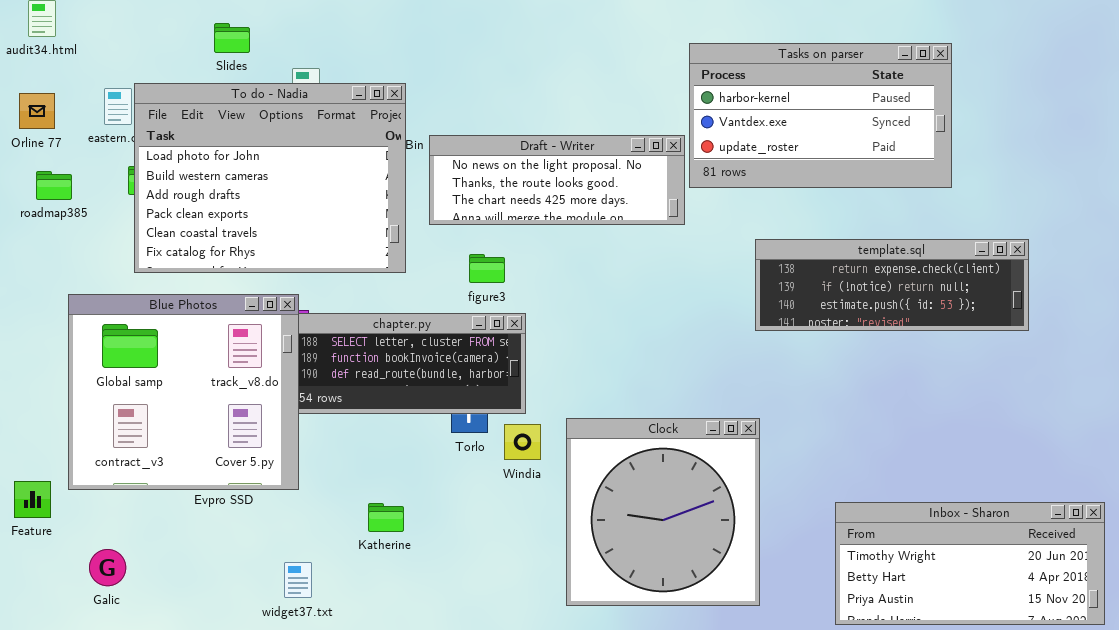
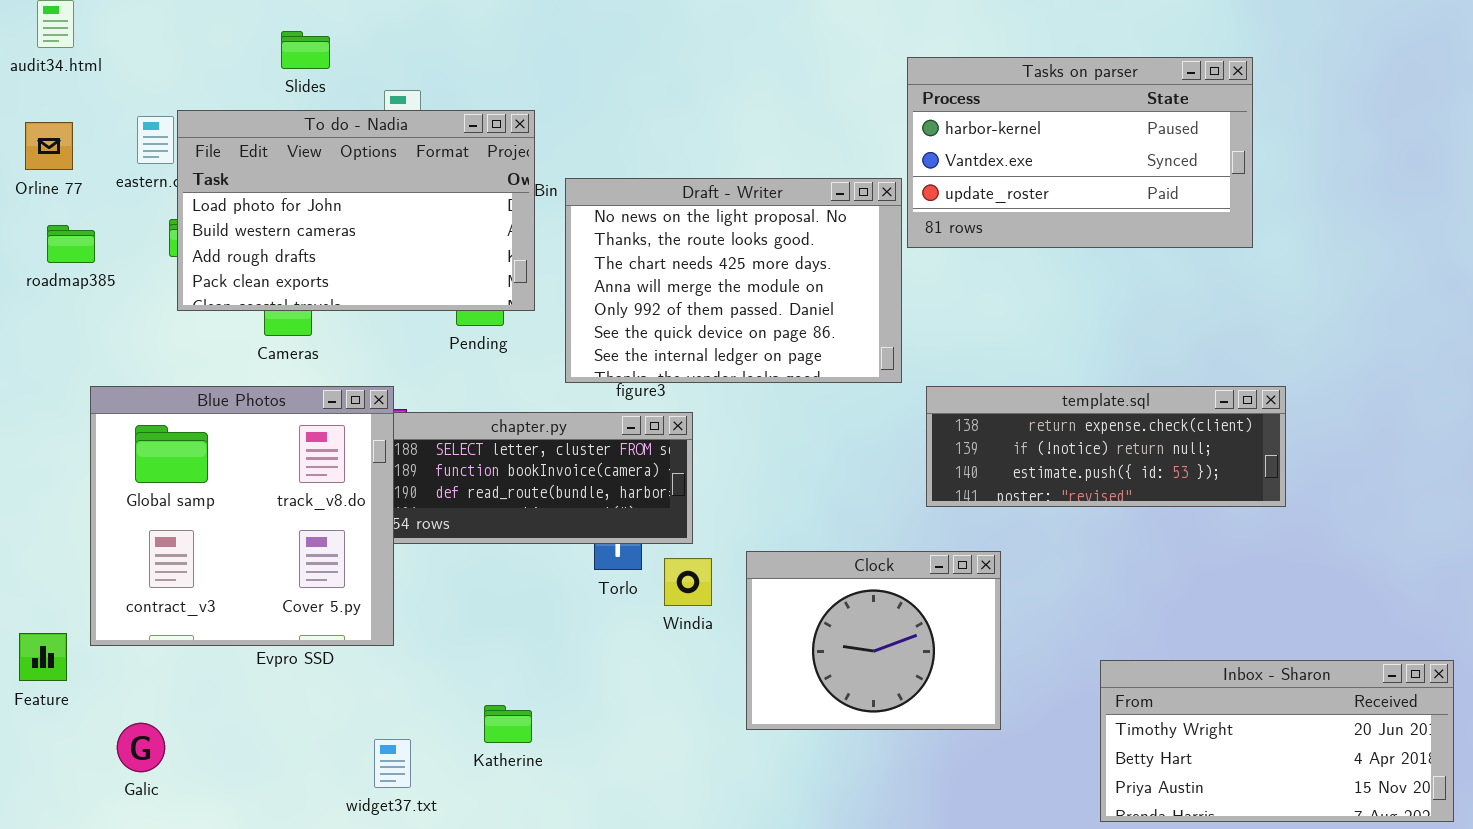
To do - Nadia: [134,83,406,273] -> [177,110,535,311], resized
Draft - Writer: [429,135,685,225] -> [565,178,902,383], resized
template.sql: [755,239,1029,331] -> [926,386,1286,507], moved
Clock: [566,418,760,606] -> [746,551,1001,730], resized
Katherine: [368,503,404,532] -> [484,705,532,743], moved

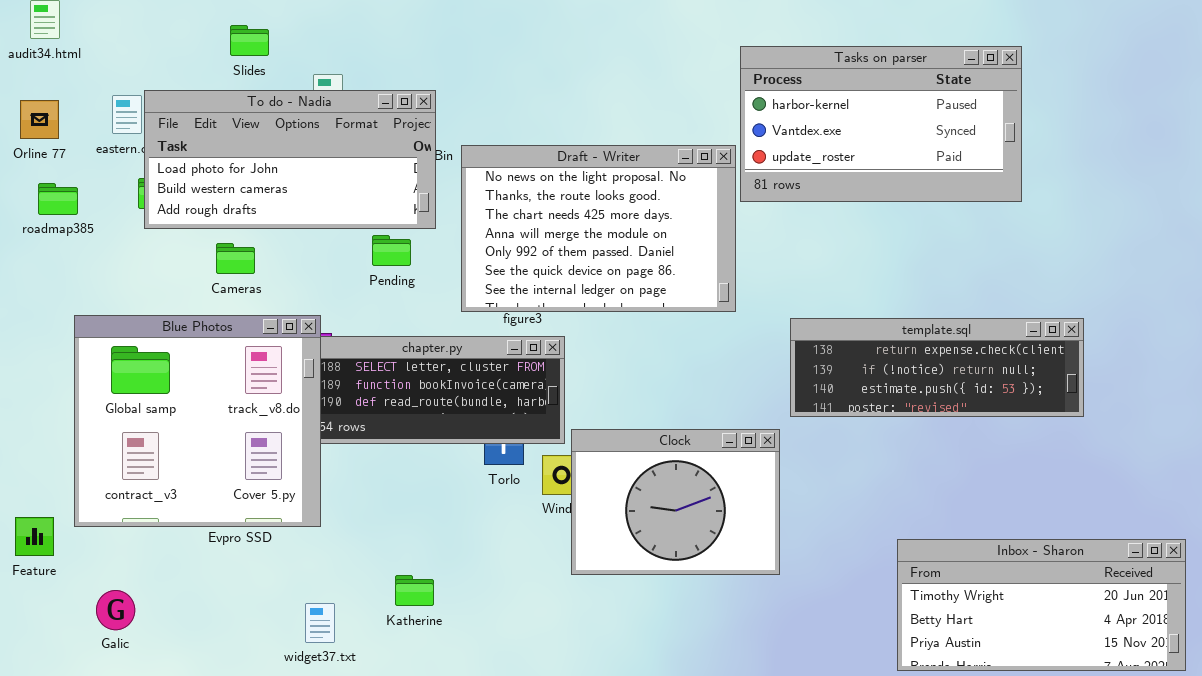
To do - Nadia: [177,110,535,311] -> [144,90,436,229], resized
template.sql: [926,386,1286,507] -> [790,318,1084,417], moved
Clock: [746,551,1001,730] -> [571,429,780,575], moved

